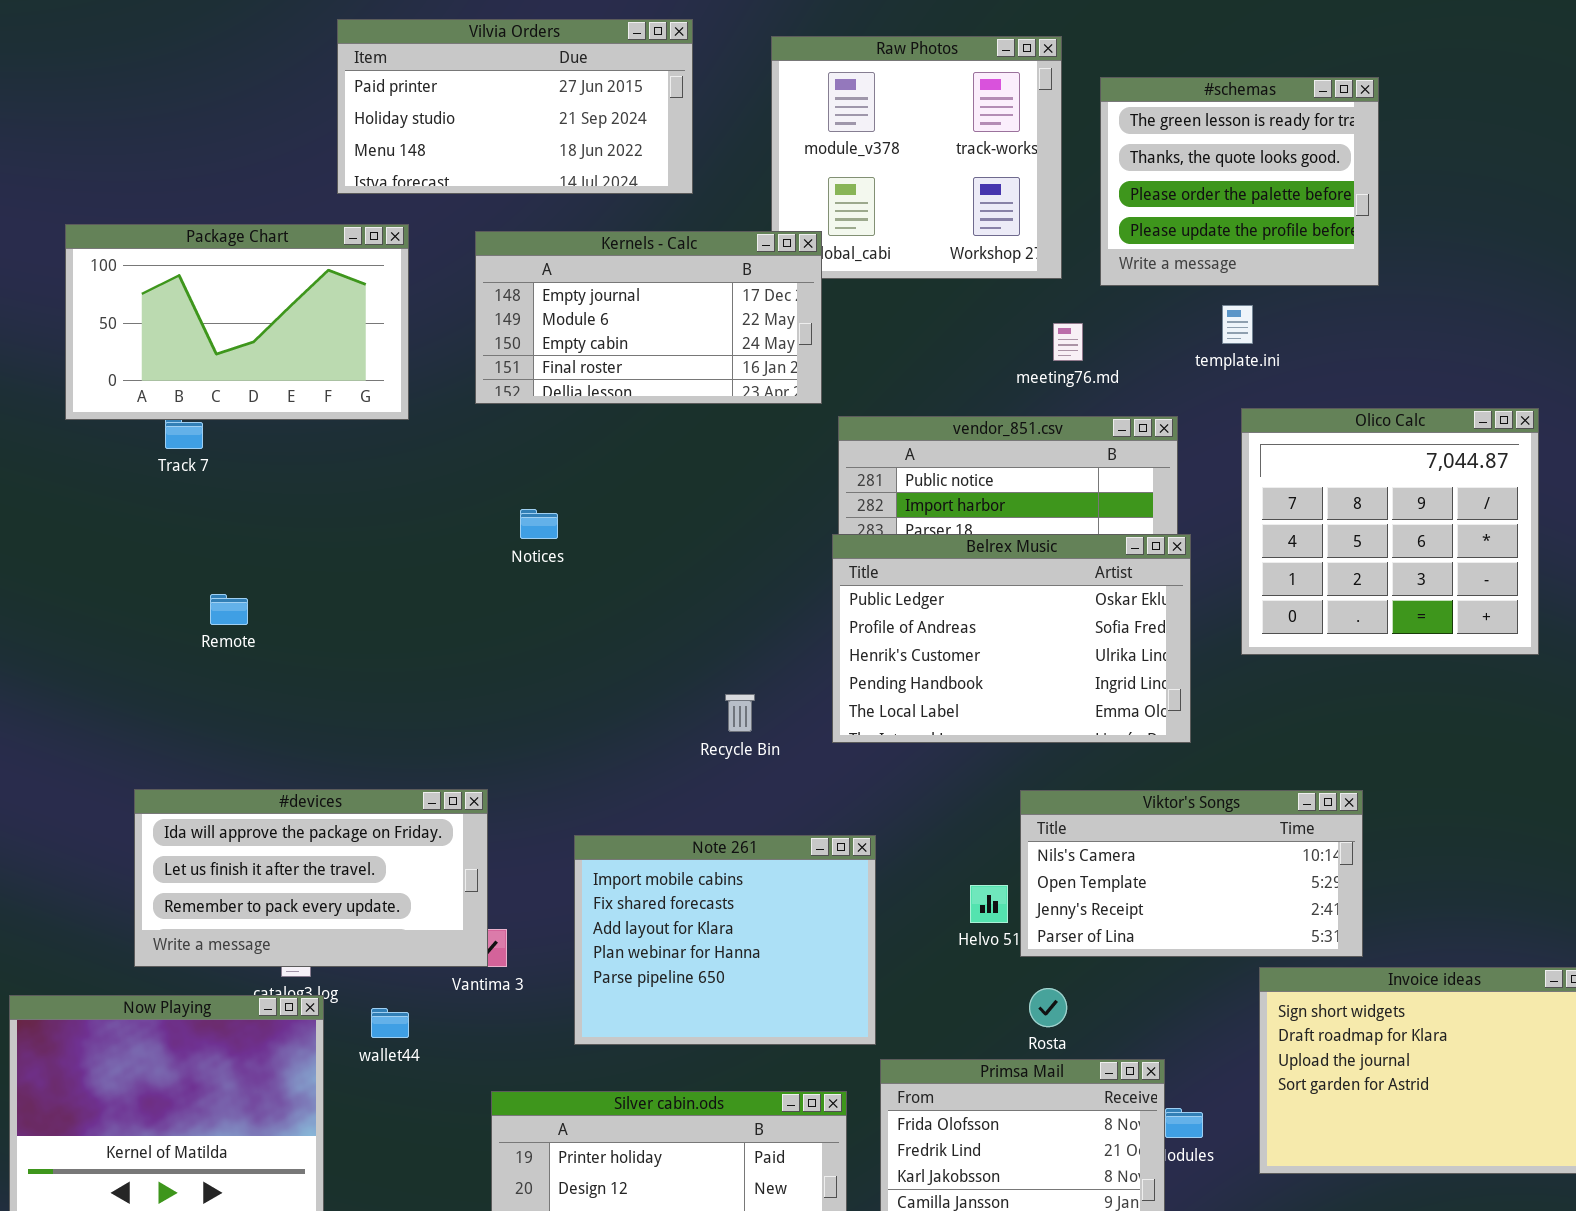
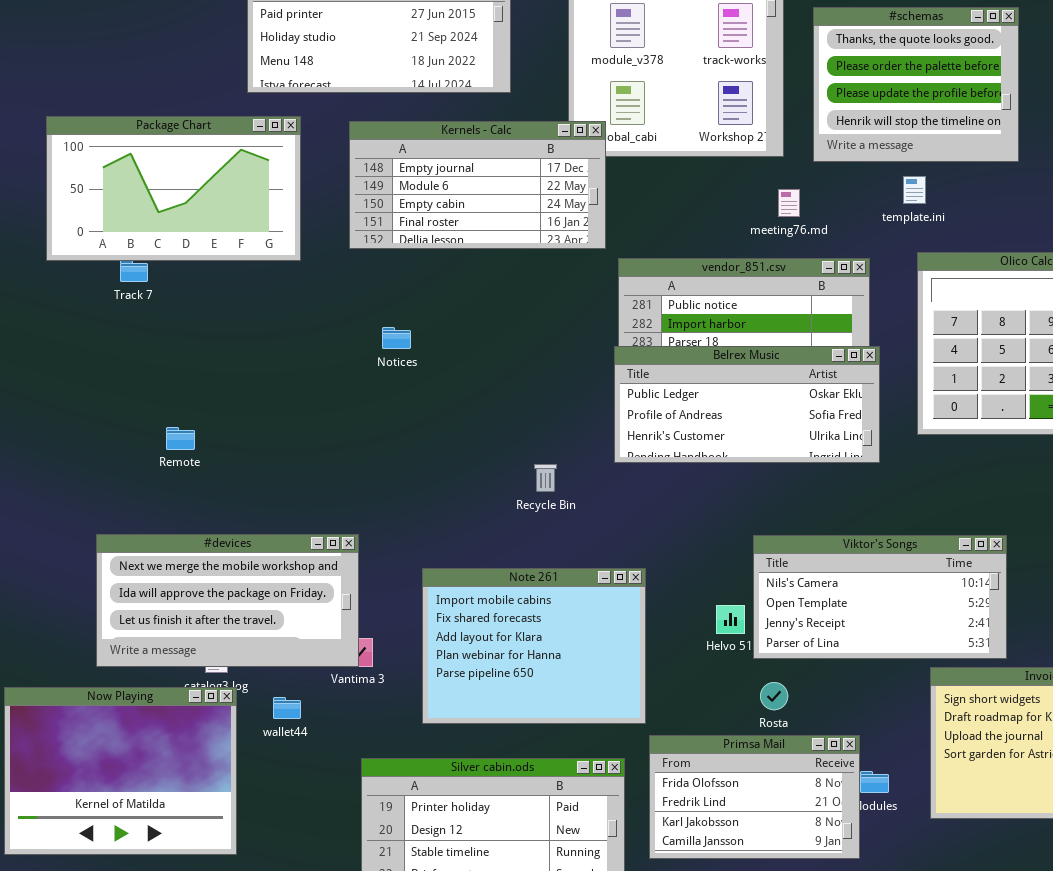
#schemas: [1100,77,1379,286] -> [813,7,1019,162], scrolled down 1 row
Belrex Music: [832,534,1191,743] -> [614,346,880,463], resized
Remote: [210,594,248,625] -> [166,427,195,450], moved
#devices: [134,789,488,967] -> [96,534,359,667], scrolled up 1 row

